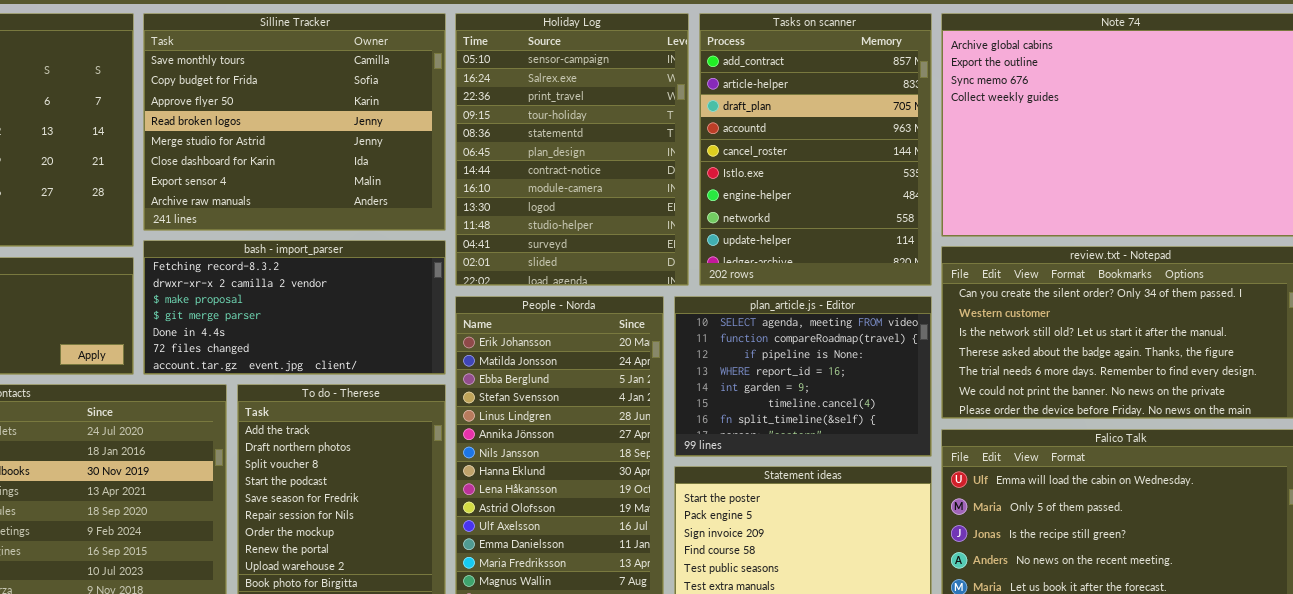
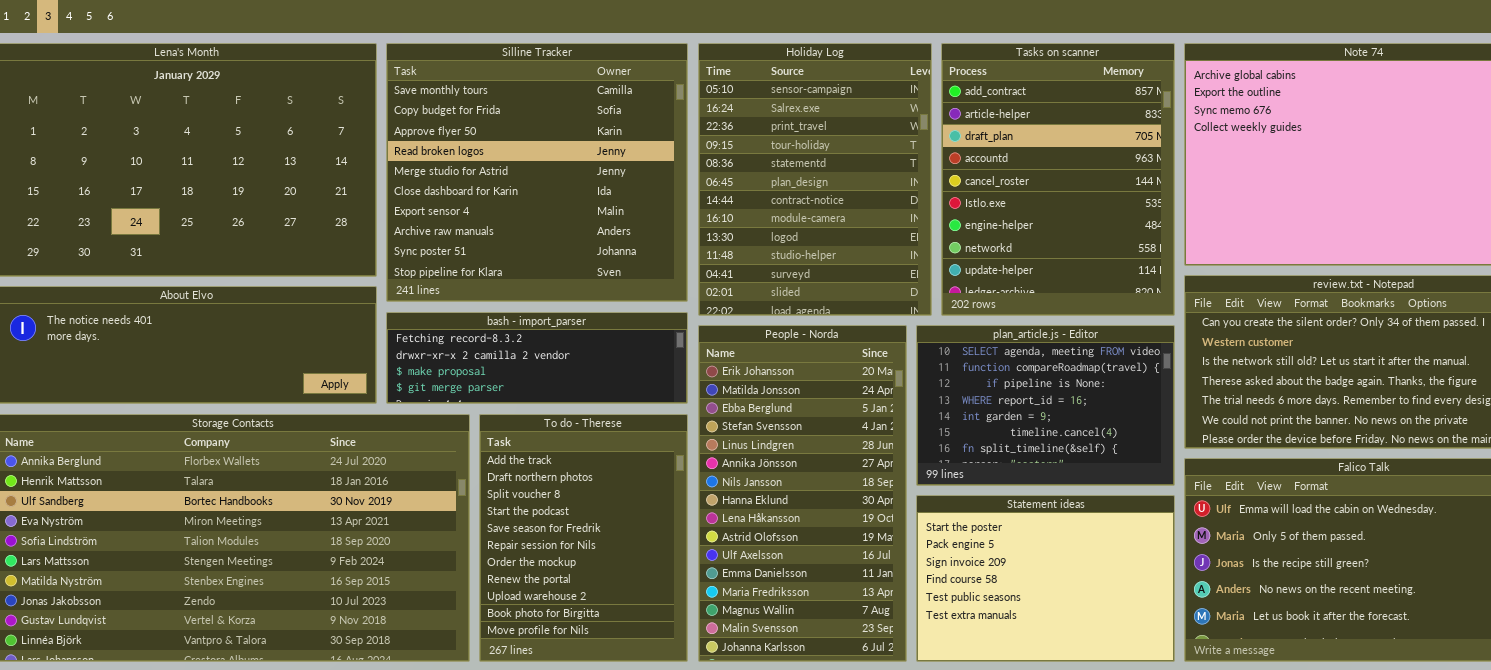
Silline Tracker: [143,13,446,231] -> [386,43,688,302], resized
bash - import_parser: [143,240,446,375] -> [386,312,688,404], resized

